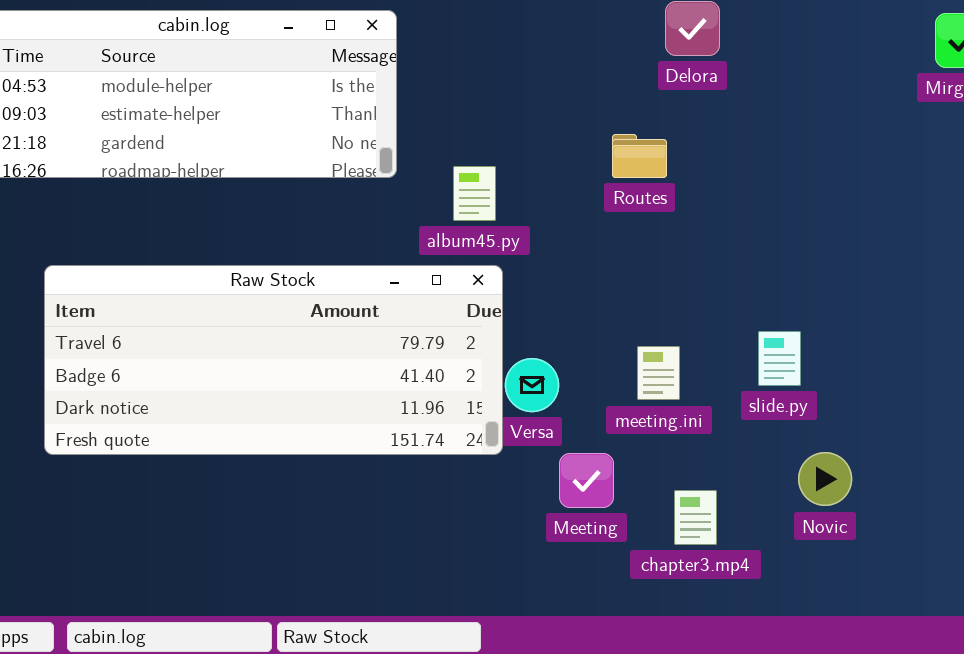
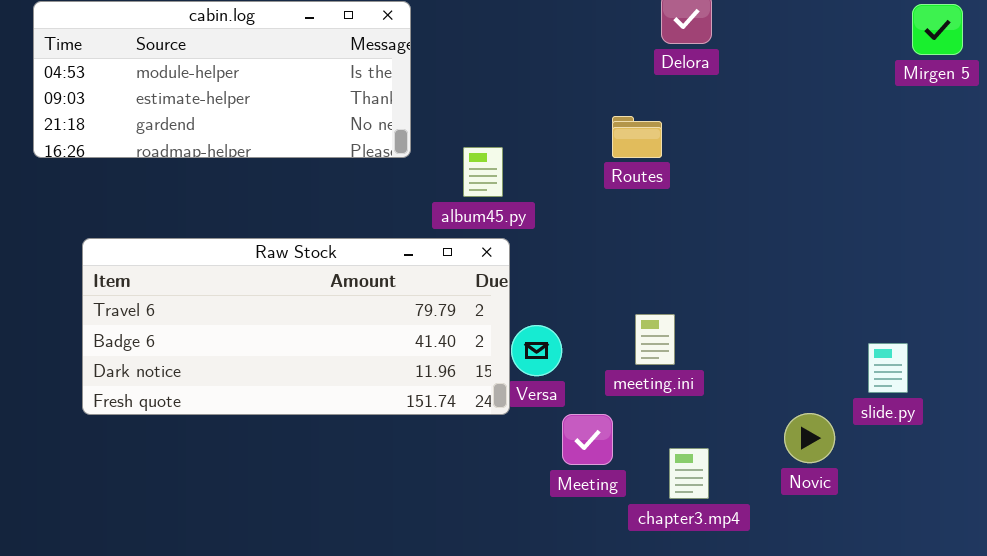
slide.py: [758,331,801,386] -> [868,343,908,393], moved

